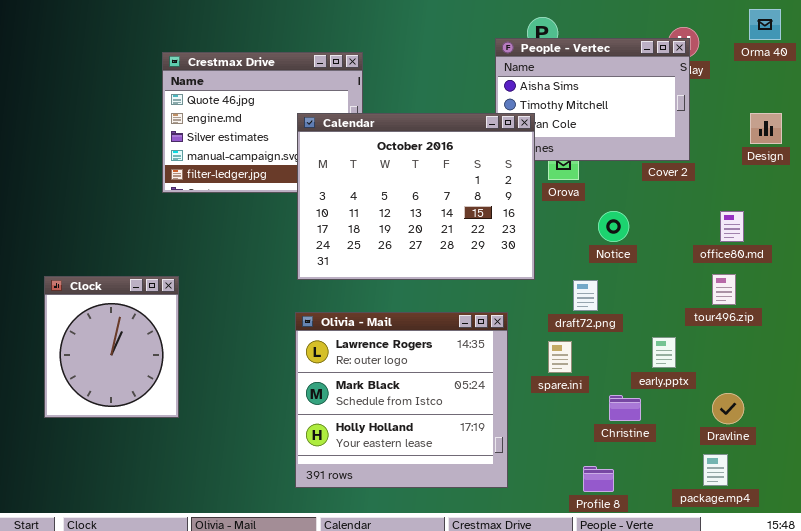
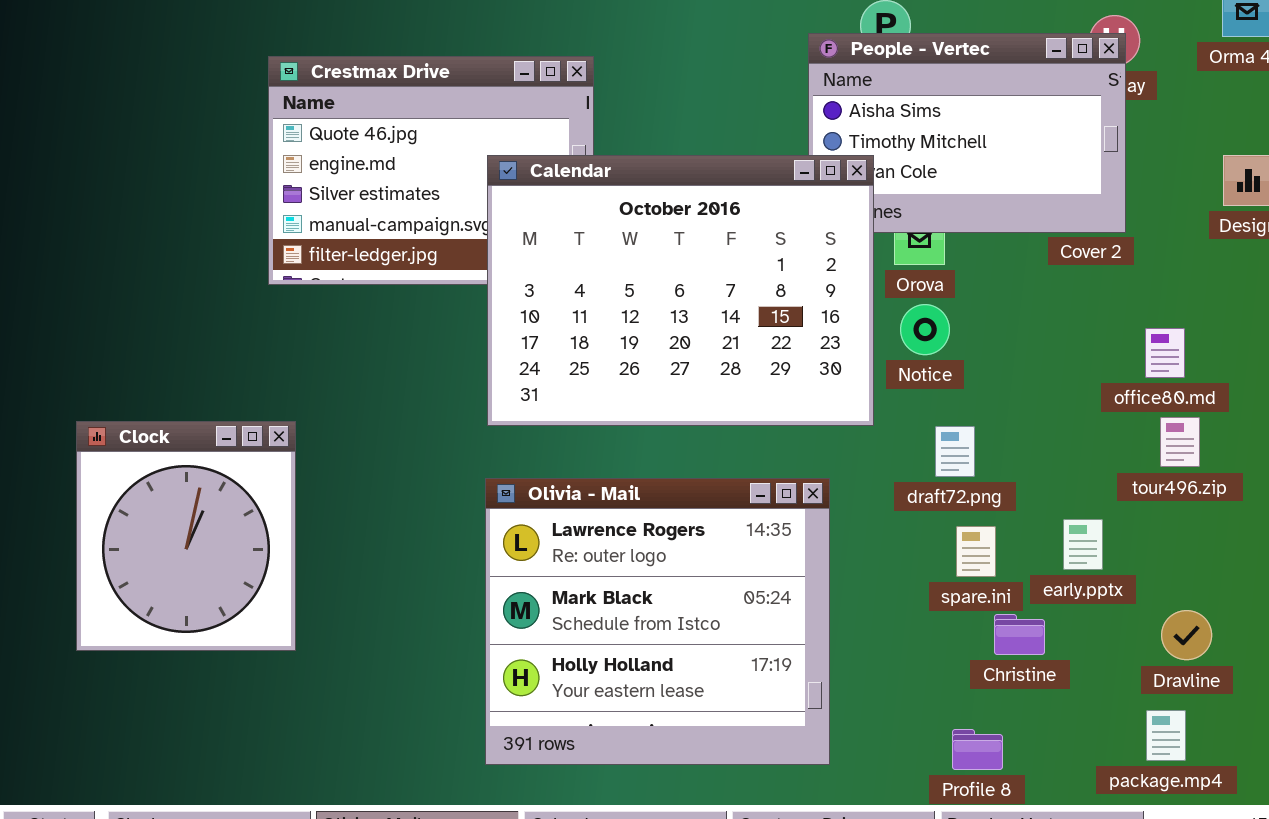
Notice: [598,211,629,242] -> [900,304,950,355], moved
office80.md: [720,211,744,242] -> [1145,328,1185,378], moved
spare.ini: [548,341,572,373] -> [956,526,996,577], moved

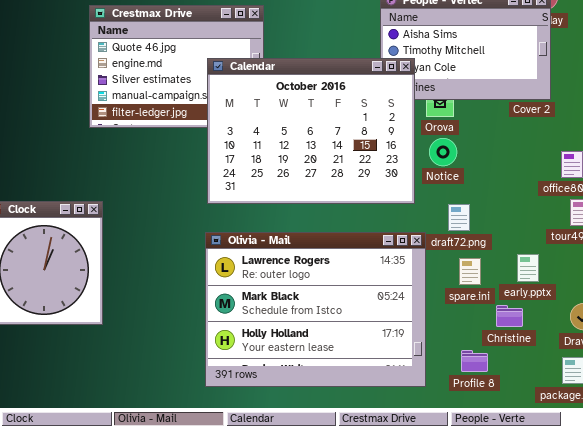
Olivia - Mail: [485,478,830,765] -> [205,232,426,387], resized
Christine: [994,614,1045,655] -> [496,305,523,327], moved
Profile 8: [952,729,1003,770] -> [461,350,488,372], moved

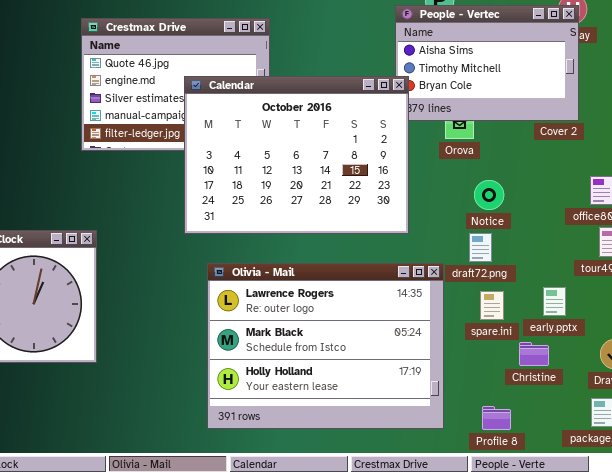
Calendar: [207,58,415,204] -> [184,76,409,234], moved
Notice: [429,138,457,166] -> [474,180,504,210], moved
Profile 8: [461,350,488,372] -> [482,406,511,430], moved

